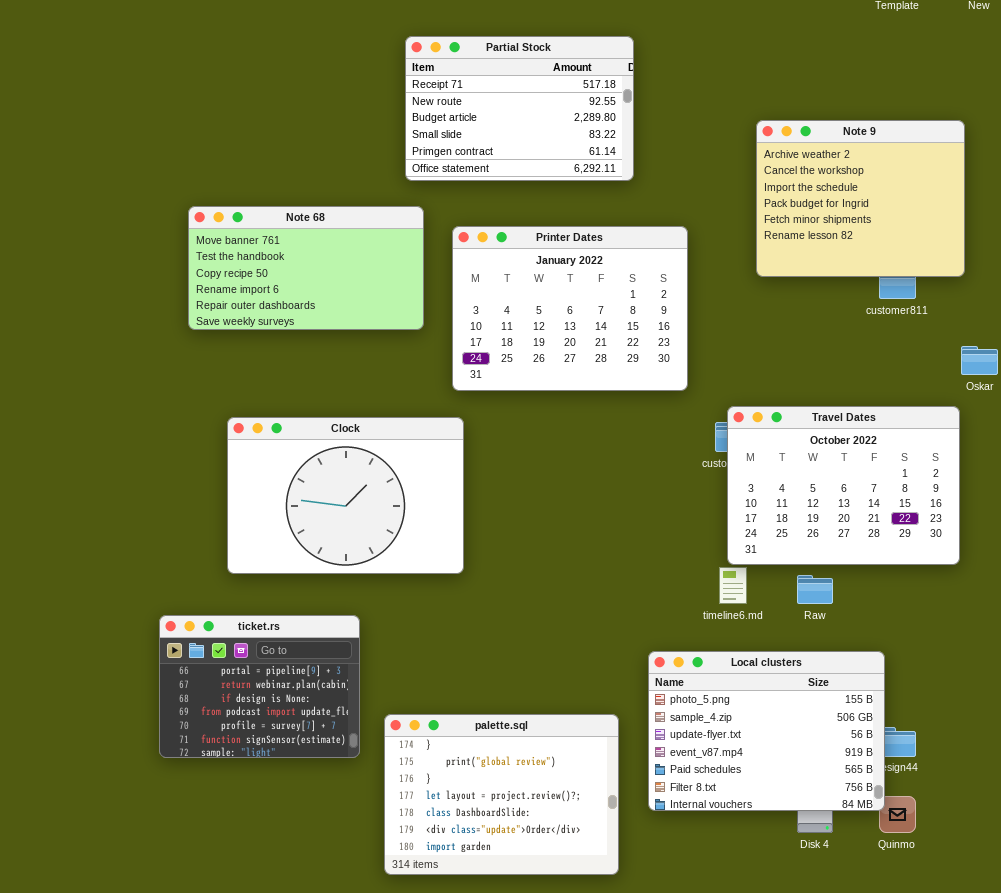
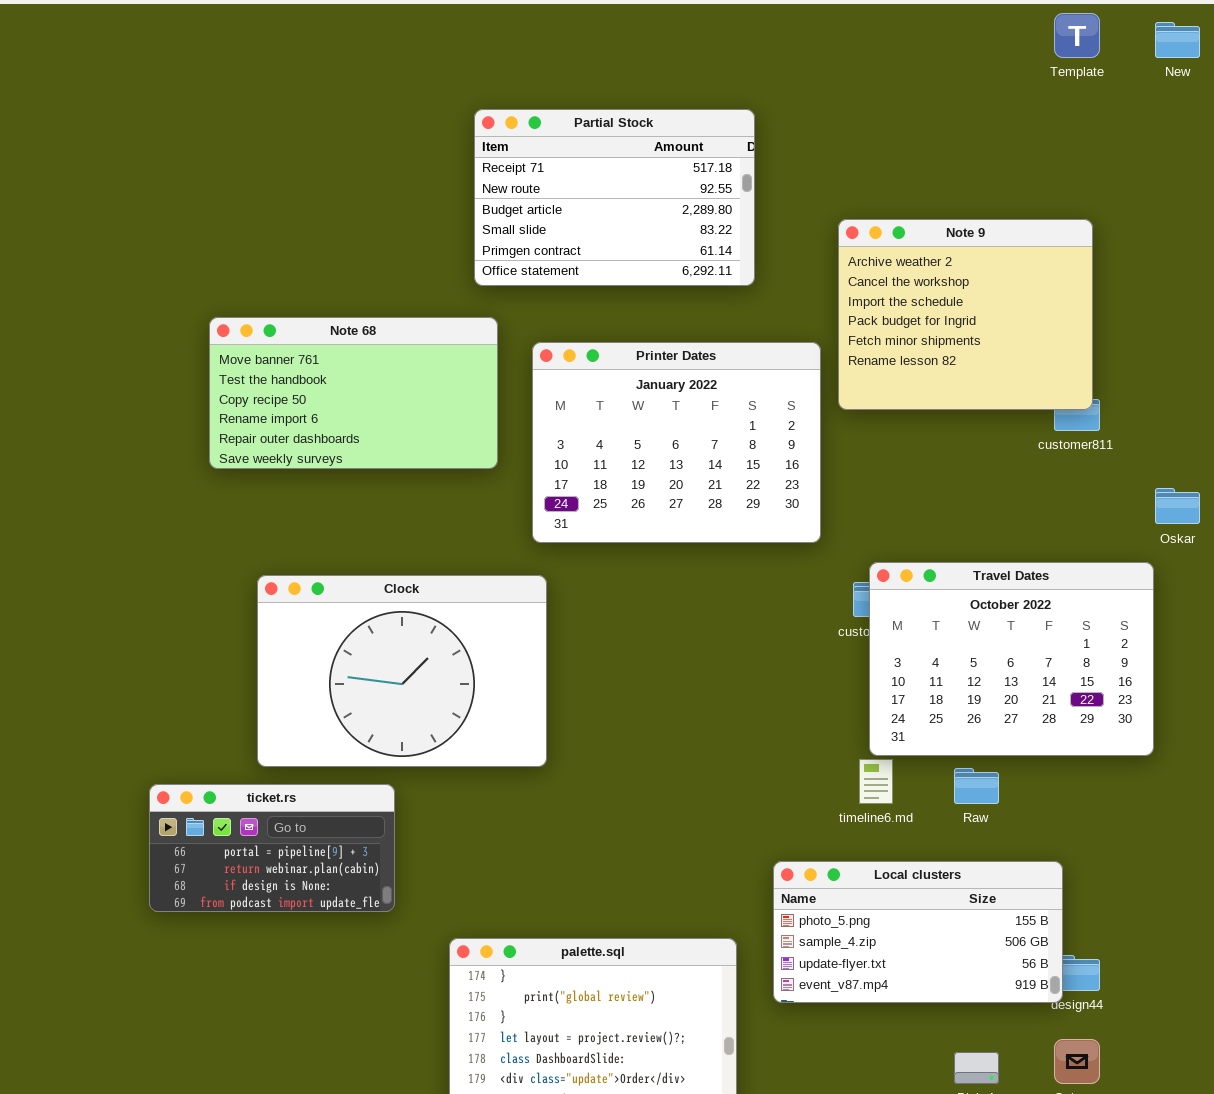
Note 9: [756,120,965,277] -> [838,219,1093,410], moved
ticket.rs: [159,615,360,758] -> [149,784,395,912], moved, resized
Local clusters: [648,651,885,811] -> [773,861,1063,1003], resized

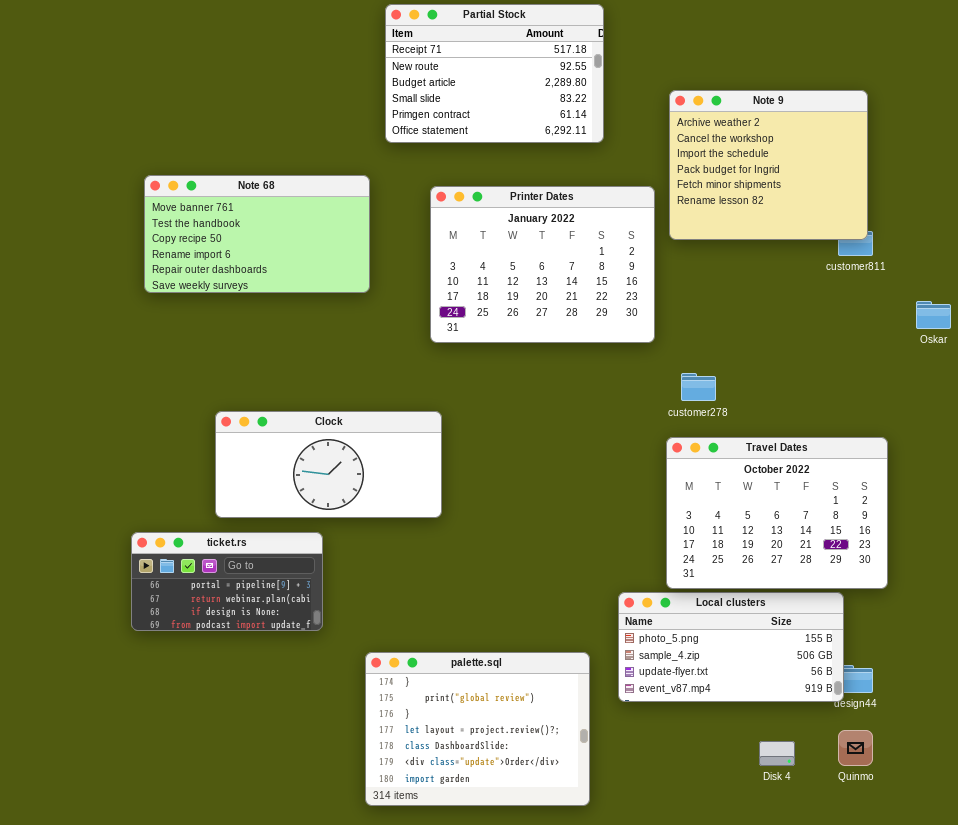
Note 68: [209,317,498,469] -> [144,175,370,293], moved
Travel Dates: [869,562,1154,756] -> [666,437,888,589], moved
Clock: [257,575,547,767] -> [215,411,442,518], resized

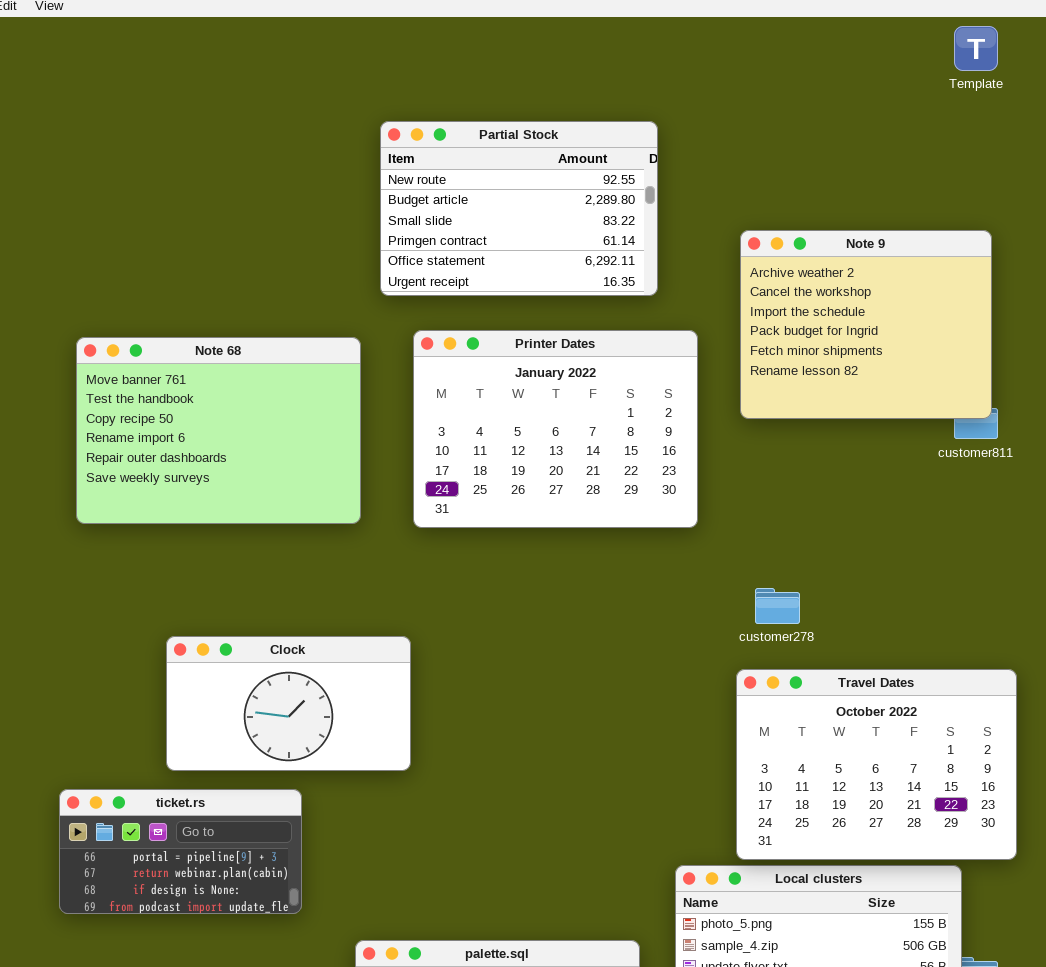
Partial Stock: [385,4,604,143] -> [380,121,658,296], scrolled down 1 row
Note 68: [144,175,370,293] -> [76,337,361,524], resized
Printer Dates: [430,186,655,343] -> [413,330,698,528], moved
Clock: [215,411,442,518] -> [166,636,411,771], resized

